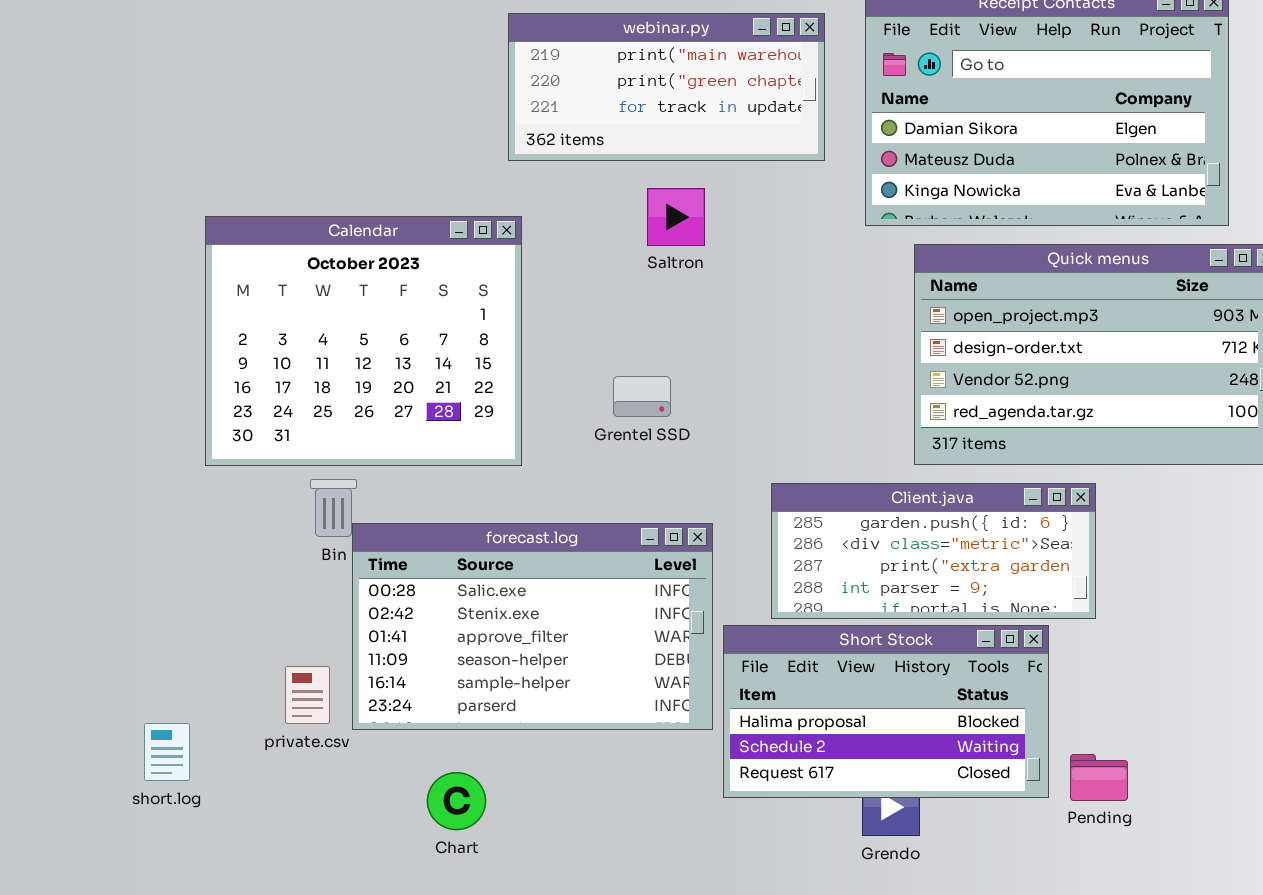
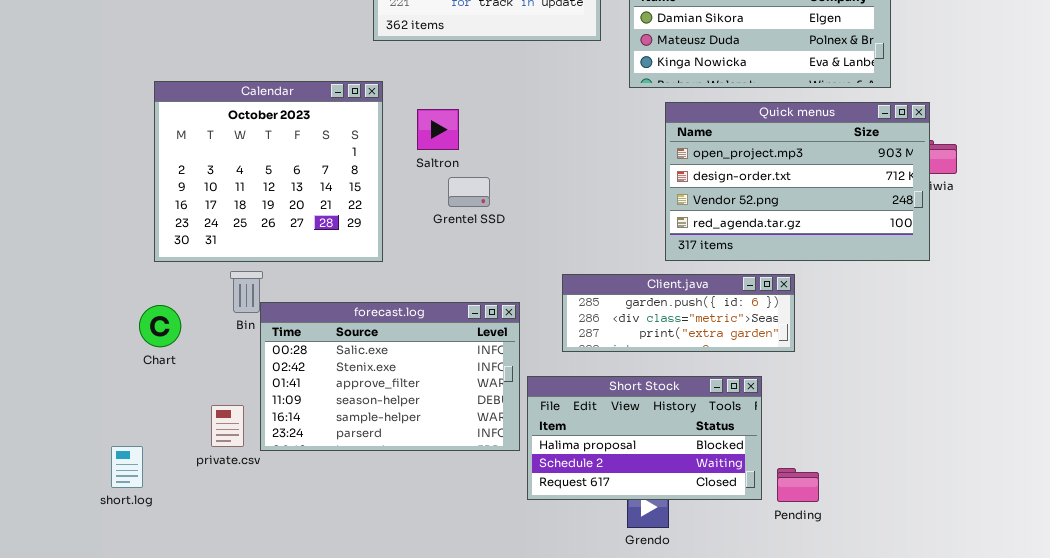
Saltron: [647,188,705,246] -> [417,109,459,150], moved
Grentel SSD: [613,376,671,417] -> [448,177,490,207], moved
Client.java: [771,483,1096,619] -> [562,274,795,352], resized
Chart: [427,772,486,830] -> [139,305,181,347], moved

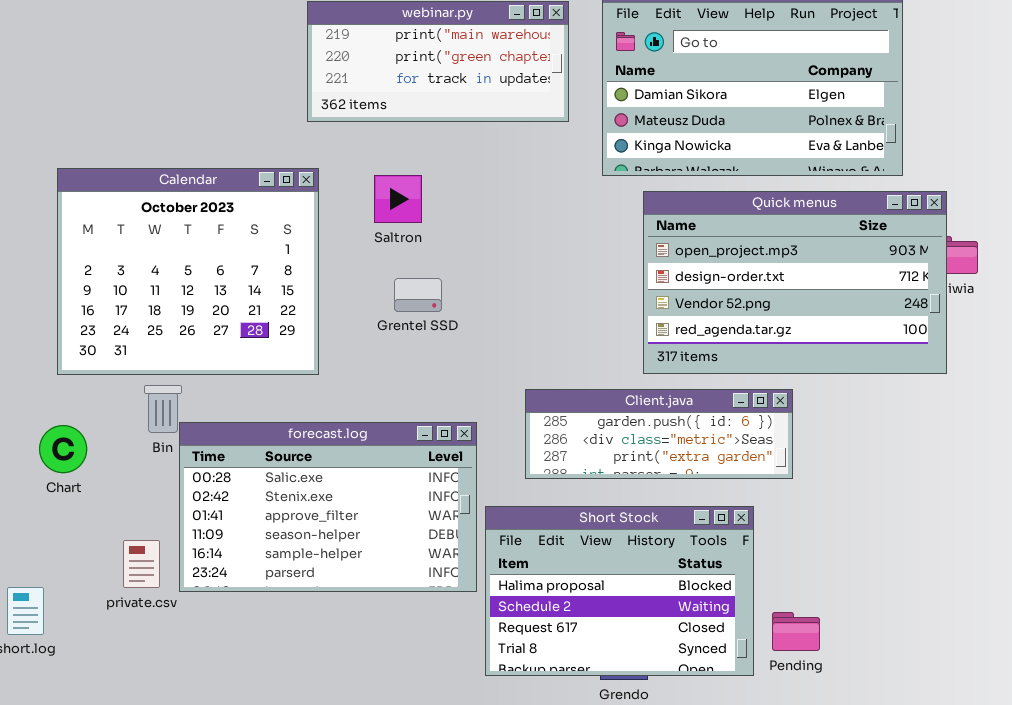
Saltron: [417,109,459,150] -> [374,175,422,223], moved
Short Stock: [527,376,762,500] -> [485,506,754,676], resized

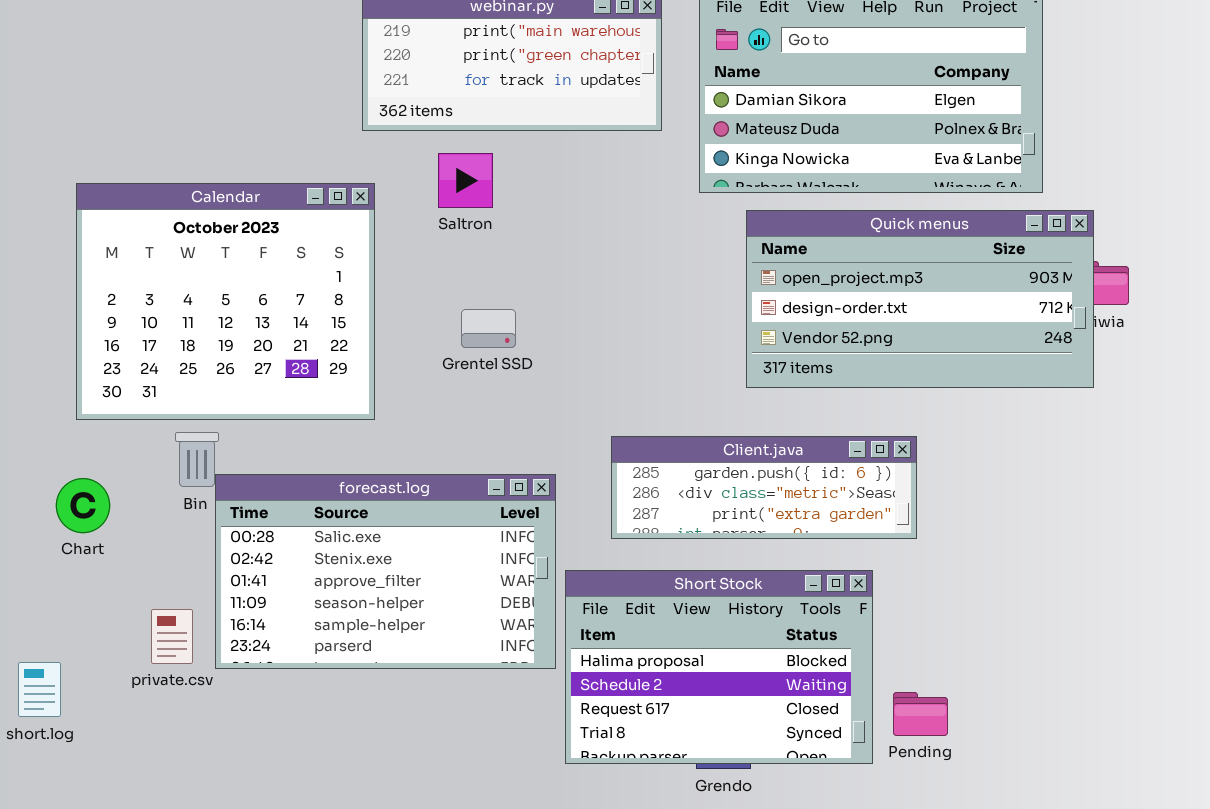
Saltron: [374,175,422,223] -> [438,153,493,208], moved
Quick menus: [643,191,947,374] -> [746,210,1094,388], resized

